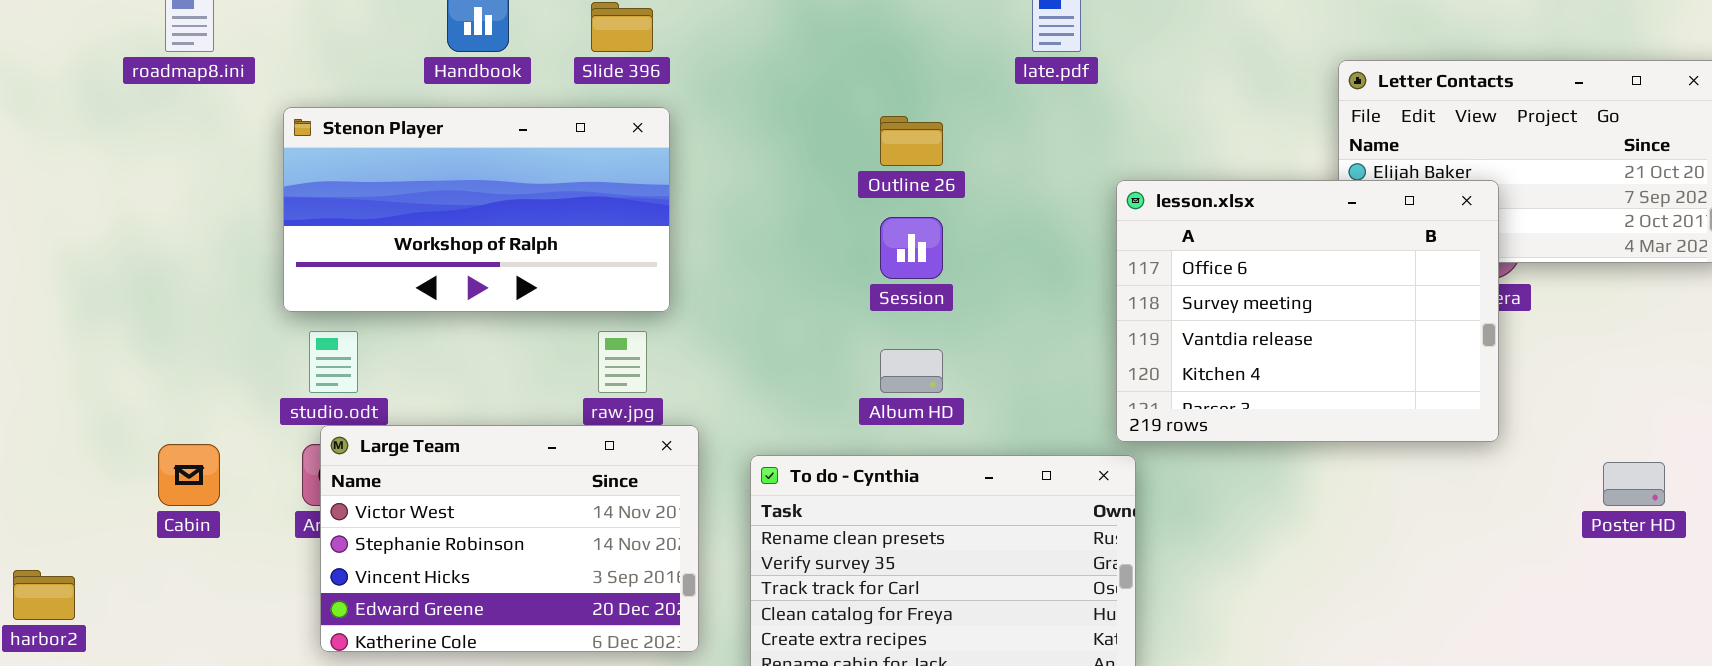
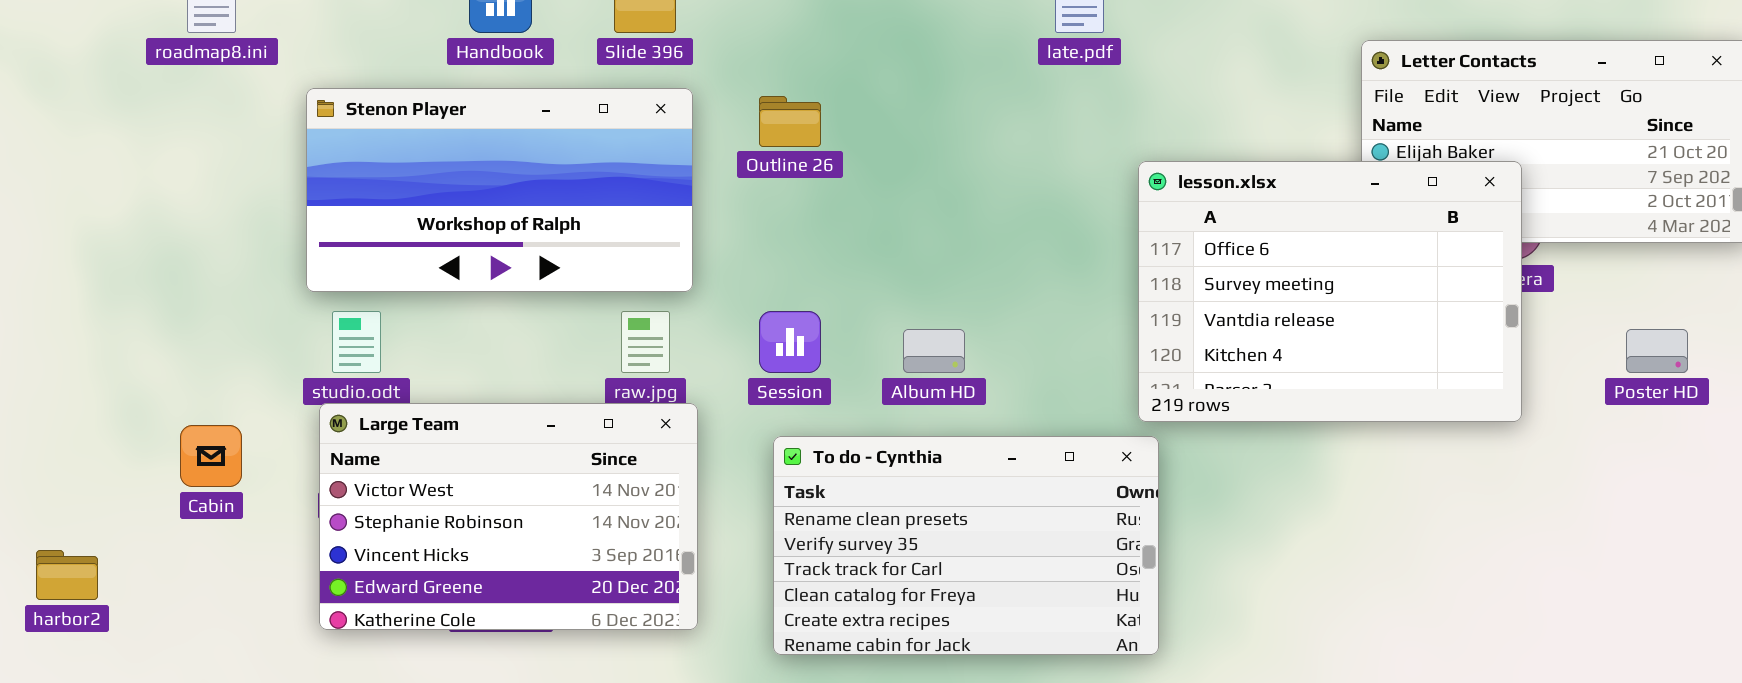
Outline 26: [880,116,943,166] -> [759,96,821,147], moved
Session: [880,217,943,279] -> [759,311,821,373], moved
Large Team: [320,425,699,652] -> [319,403,698,630], moved
Poster HD: [1603,462,1665,506] -> [1626,329,1688,373], moved

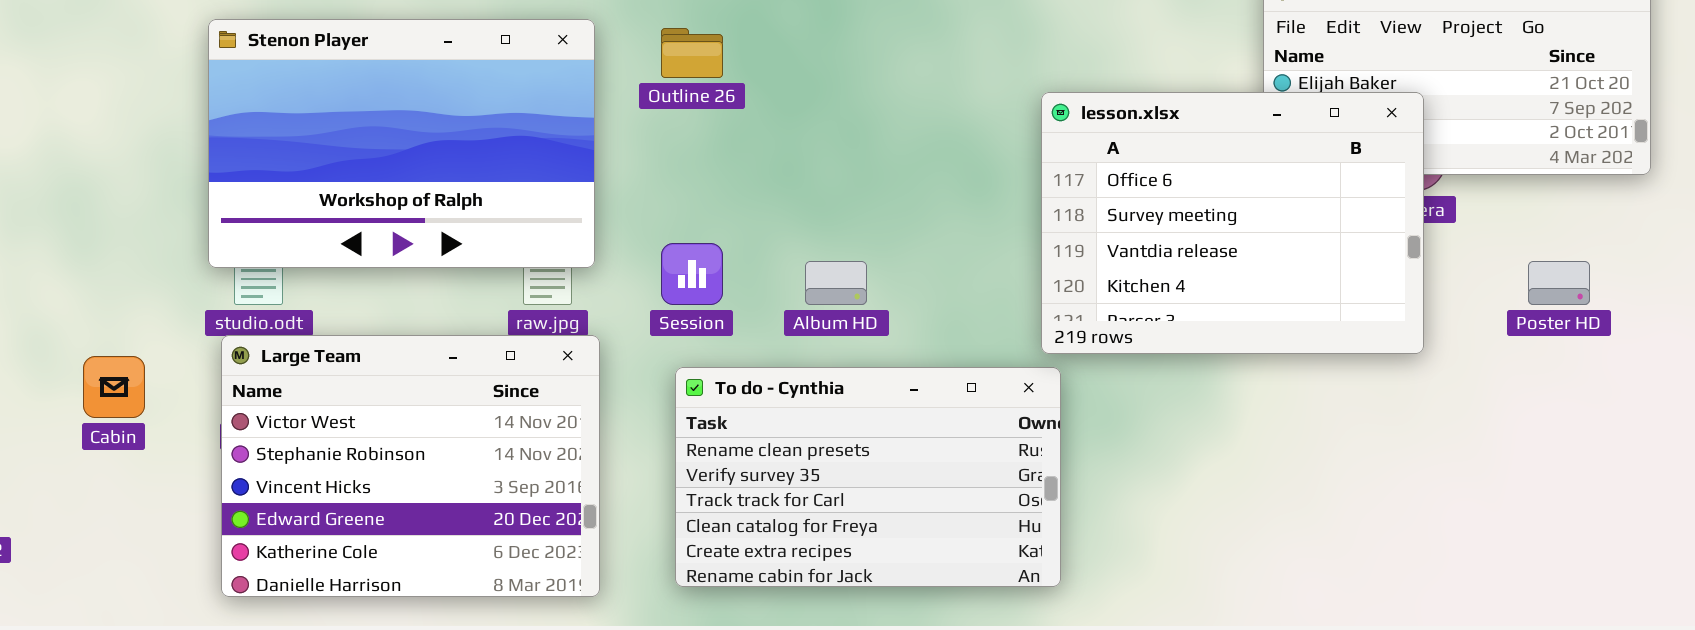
Stenon Player: [306,88,693,292] -> [208,19,595,268], resized
Large Team: [319,403,698,630] -> [221,335,600,597], resized

